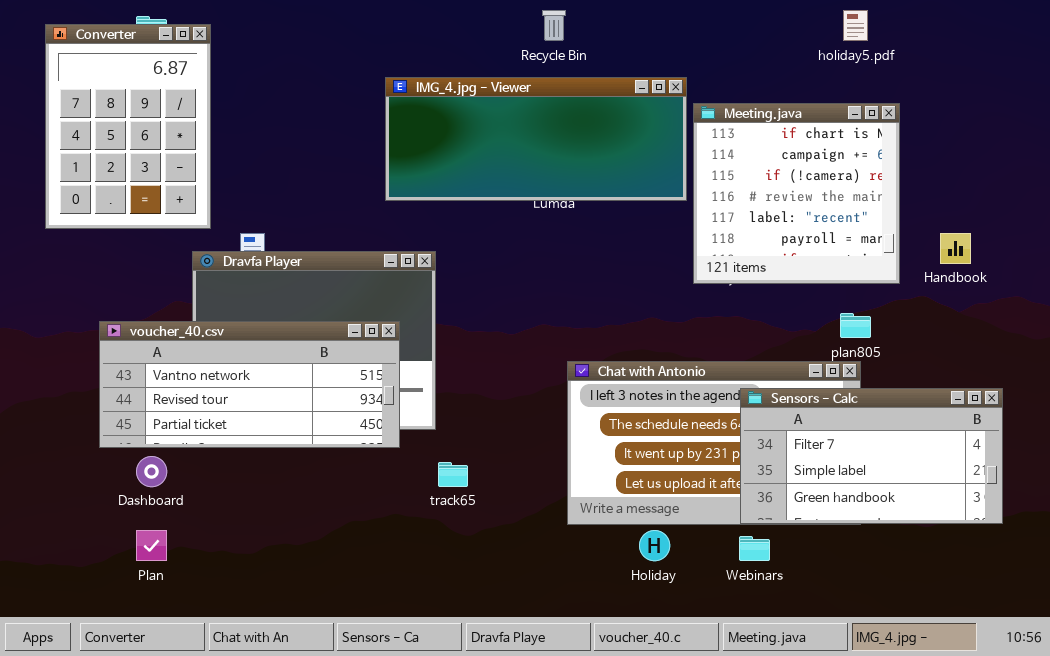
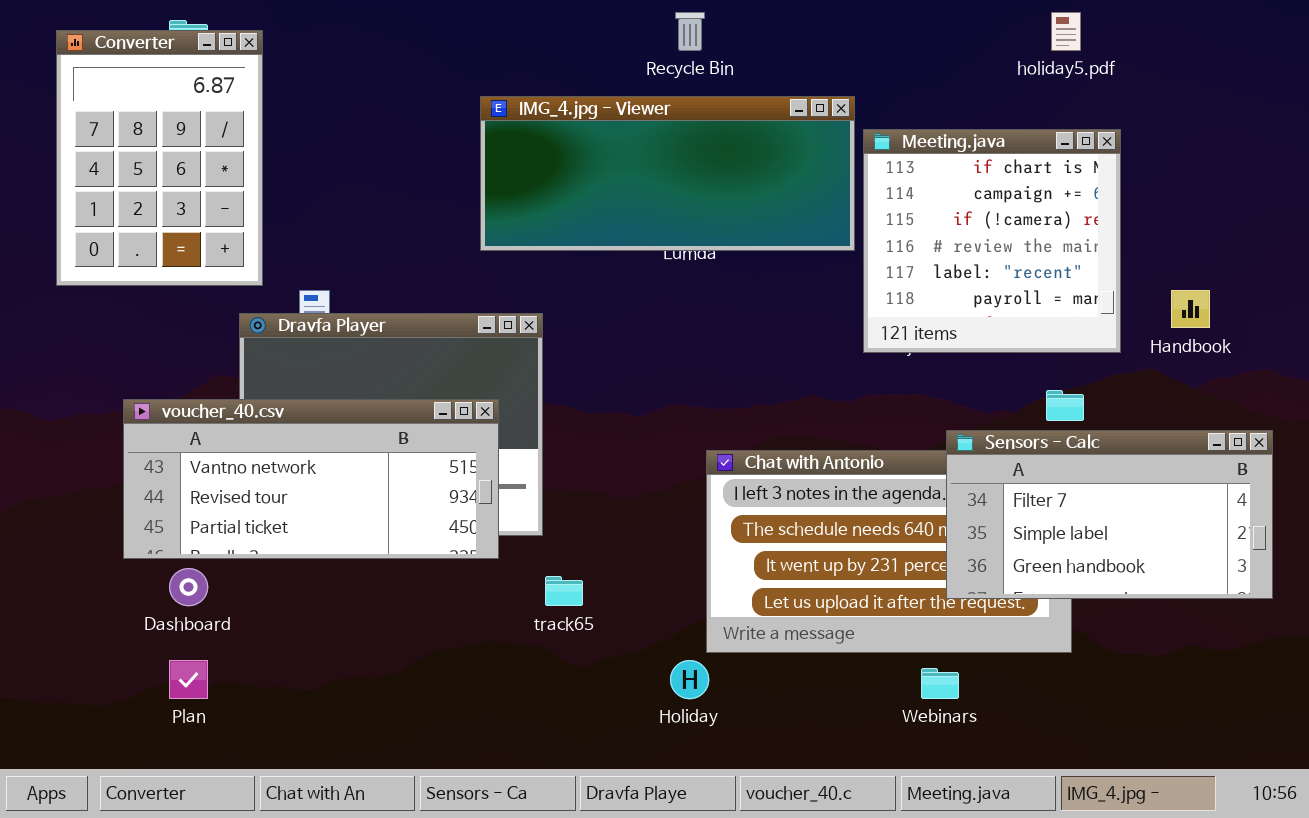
Sensors - Calc: [740,388,1003,524] -> [946,430,1273,599], moved
Holiday: [639,530,670,561] -> [670,660,709,699], moved

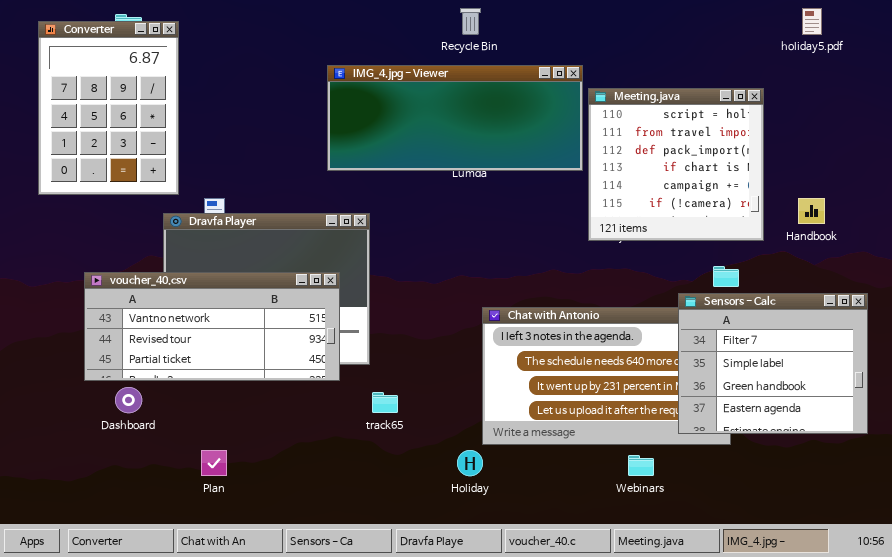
holiday5.pdf: [1051,12,1081,51] -> [802,8,822,35], moved
Meeting.java: [863,129,1121,353] -> [588,88,764,241], scrolled up 3 rows
Sensors - Calc: [946,430,1273,599] -> [678,293,868,434], resized
Plan: [169,660,208,699] -> [201,450,227,476], moved

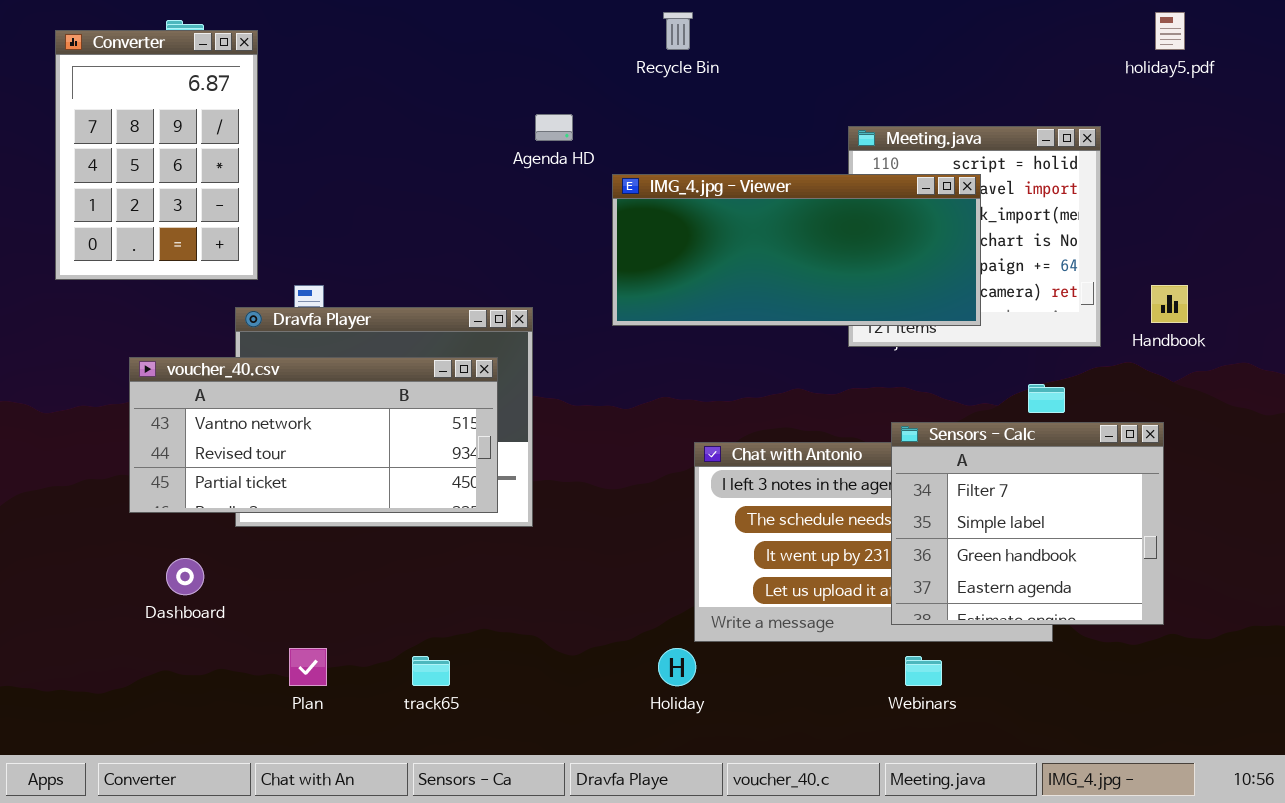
IMG_4.jpg - Viewer: [327,65,583,171] -> [612,174,981,326], moved
voucher_40.csv: [84,272,340,381] -> [129,357,498,513], moved
Sensors - Calc: [678,293,868,434] -> [891,422,1164,625], moved
track65: [372,392,398,413] -> [412,656,450,686], moved

